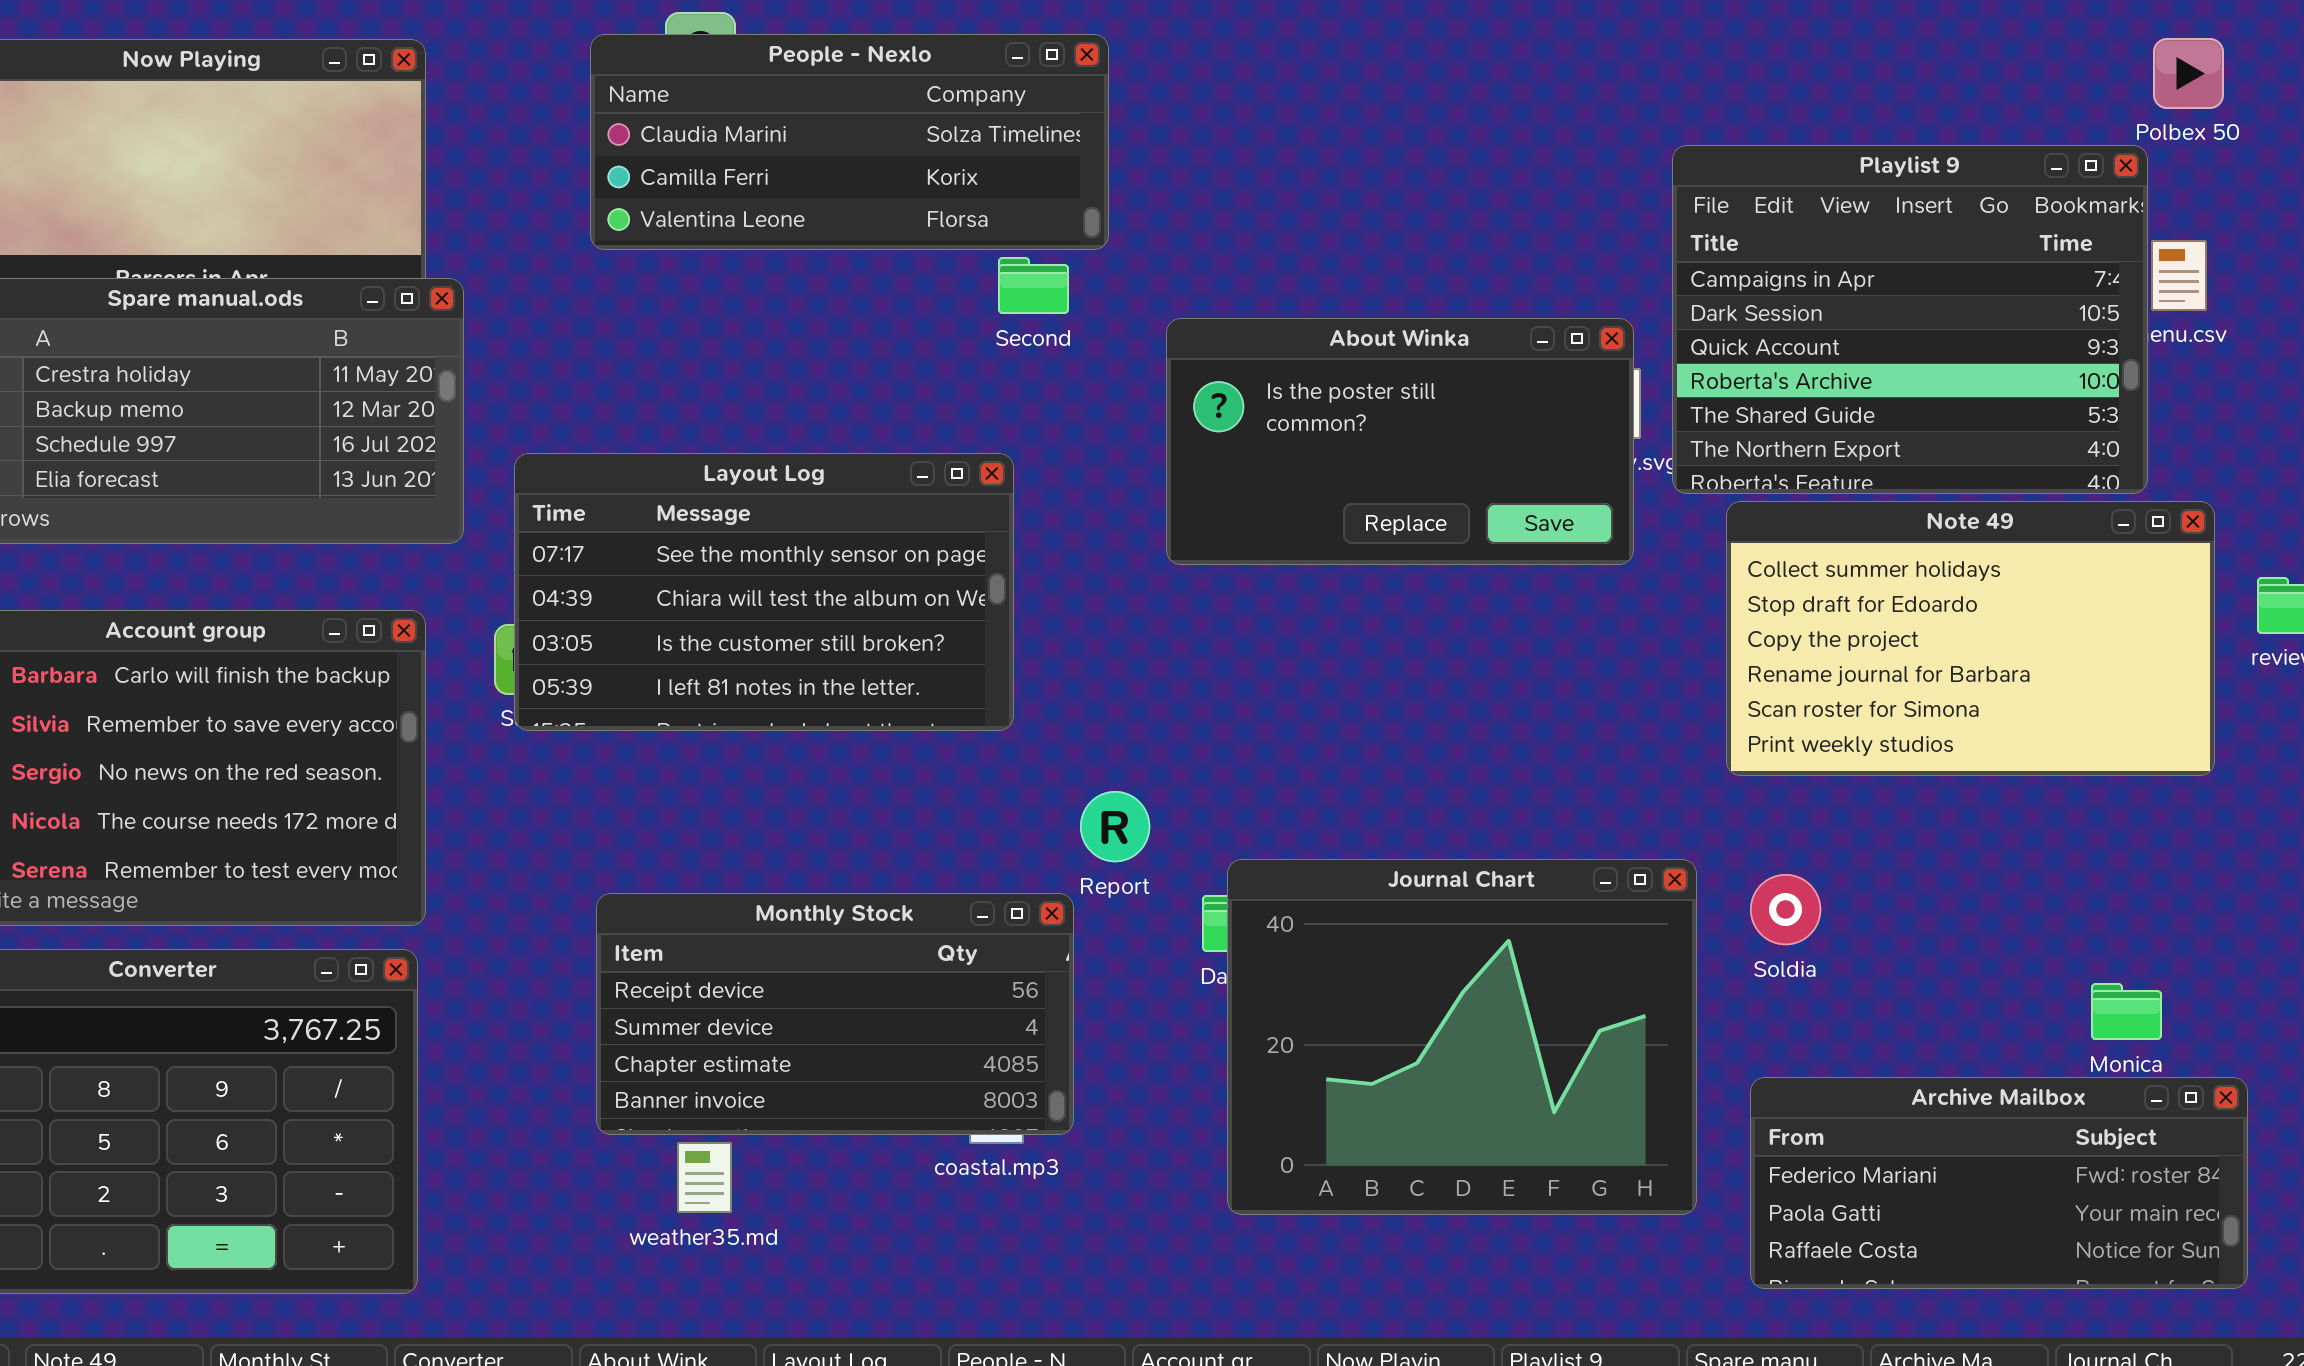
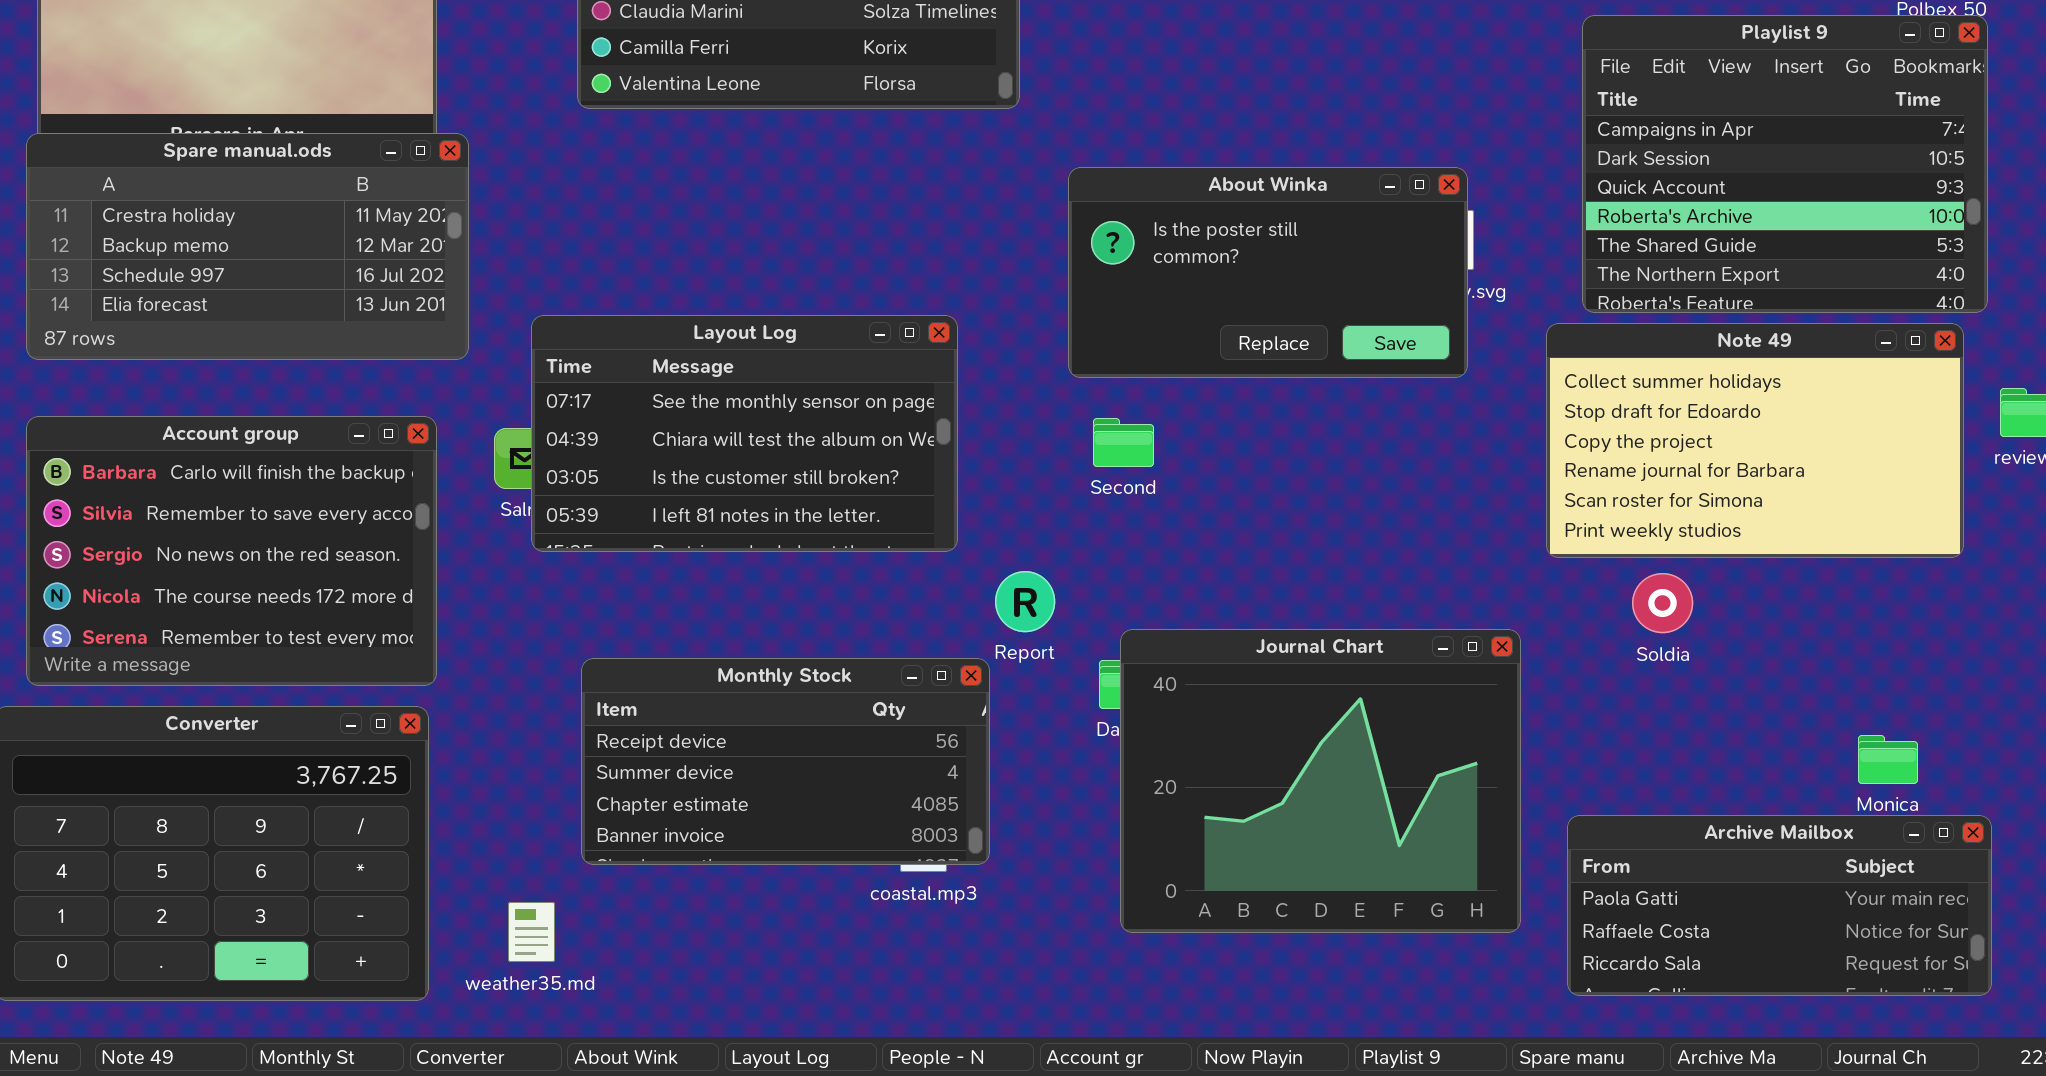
Playlist 9: [1672,145,2148,494] -> [1582,15,1988,313], moved
Second: [998,257,1069,314] -> [1093,418,1154,467], moved
Layout Log: [514,453,1014,731] -> [531,315,958,552], moved
Soldia: [1750,874,1821,945] -> [1632,573,1693,633], moved
Archive Mailbox: [1750,1077,2248,1289] -> [1567,815,1992,996], scrolled down 1 row
weather35.md: [677,1142,732,1213] -> [508,902,555,962], moved

